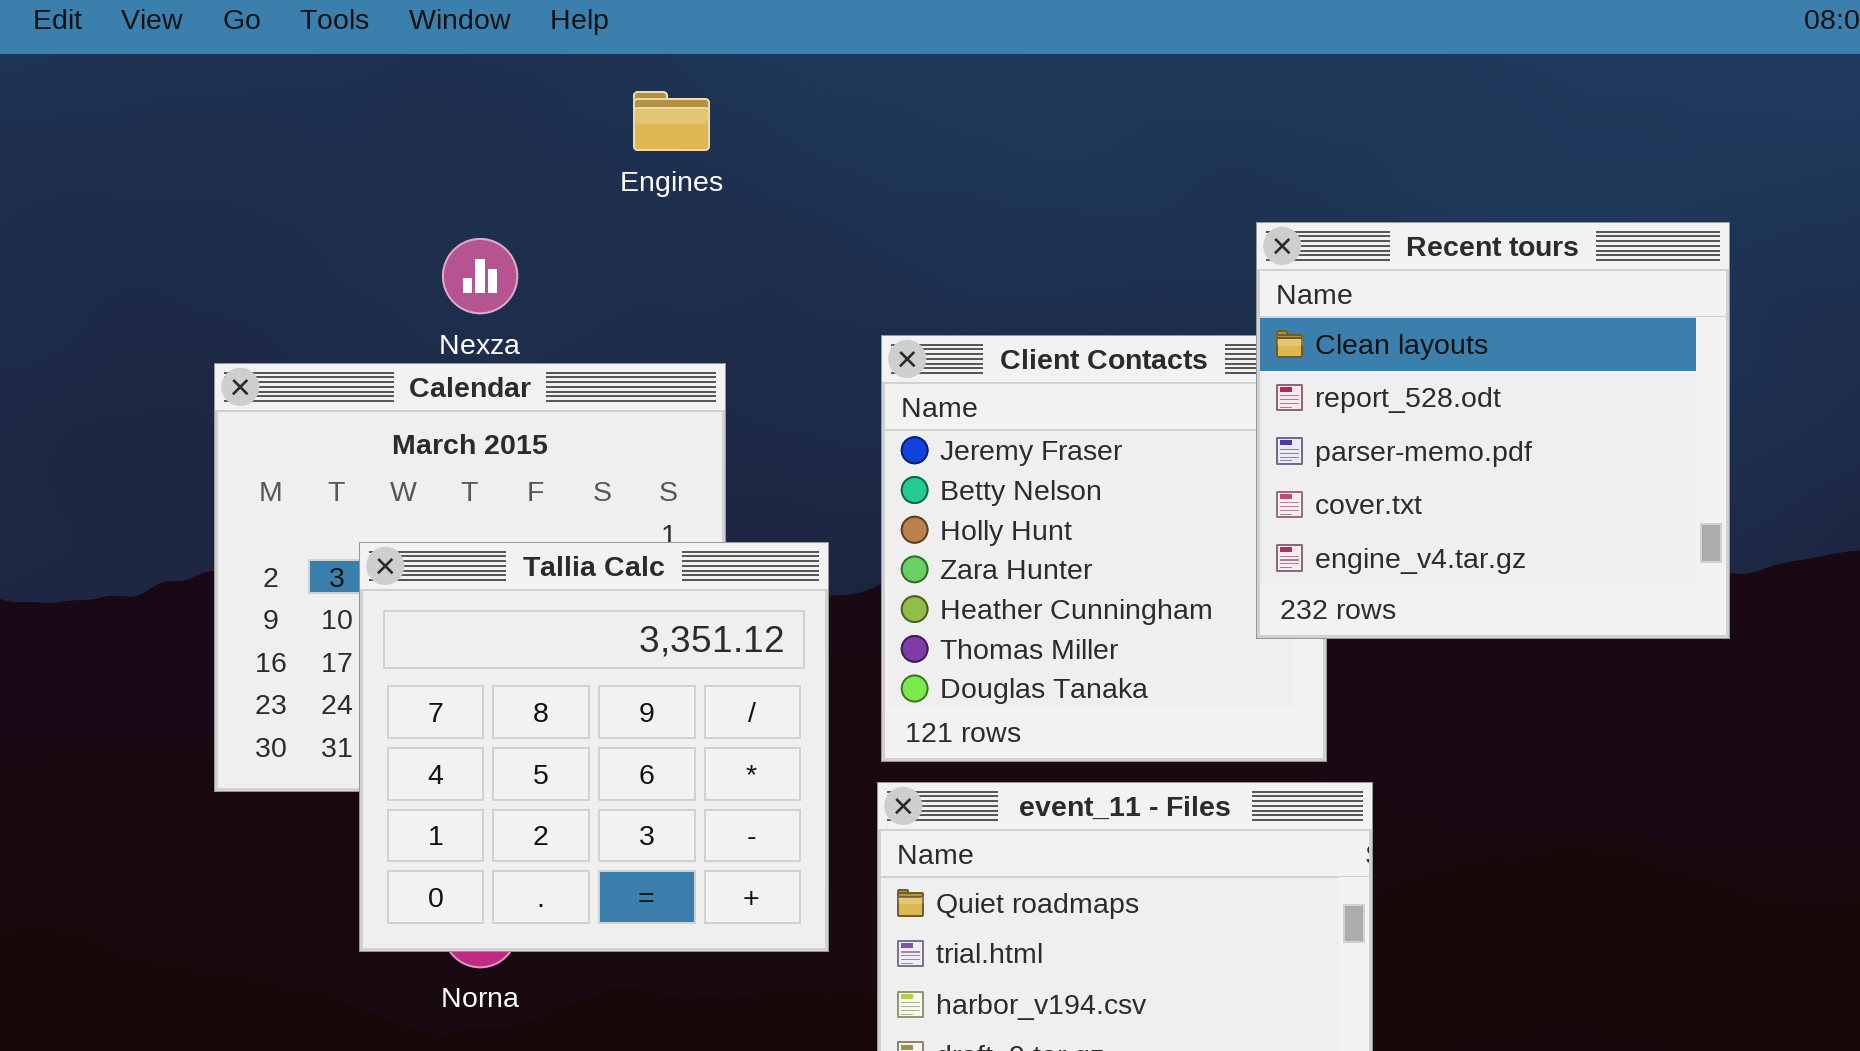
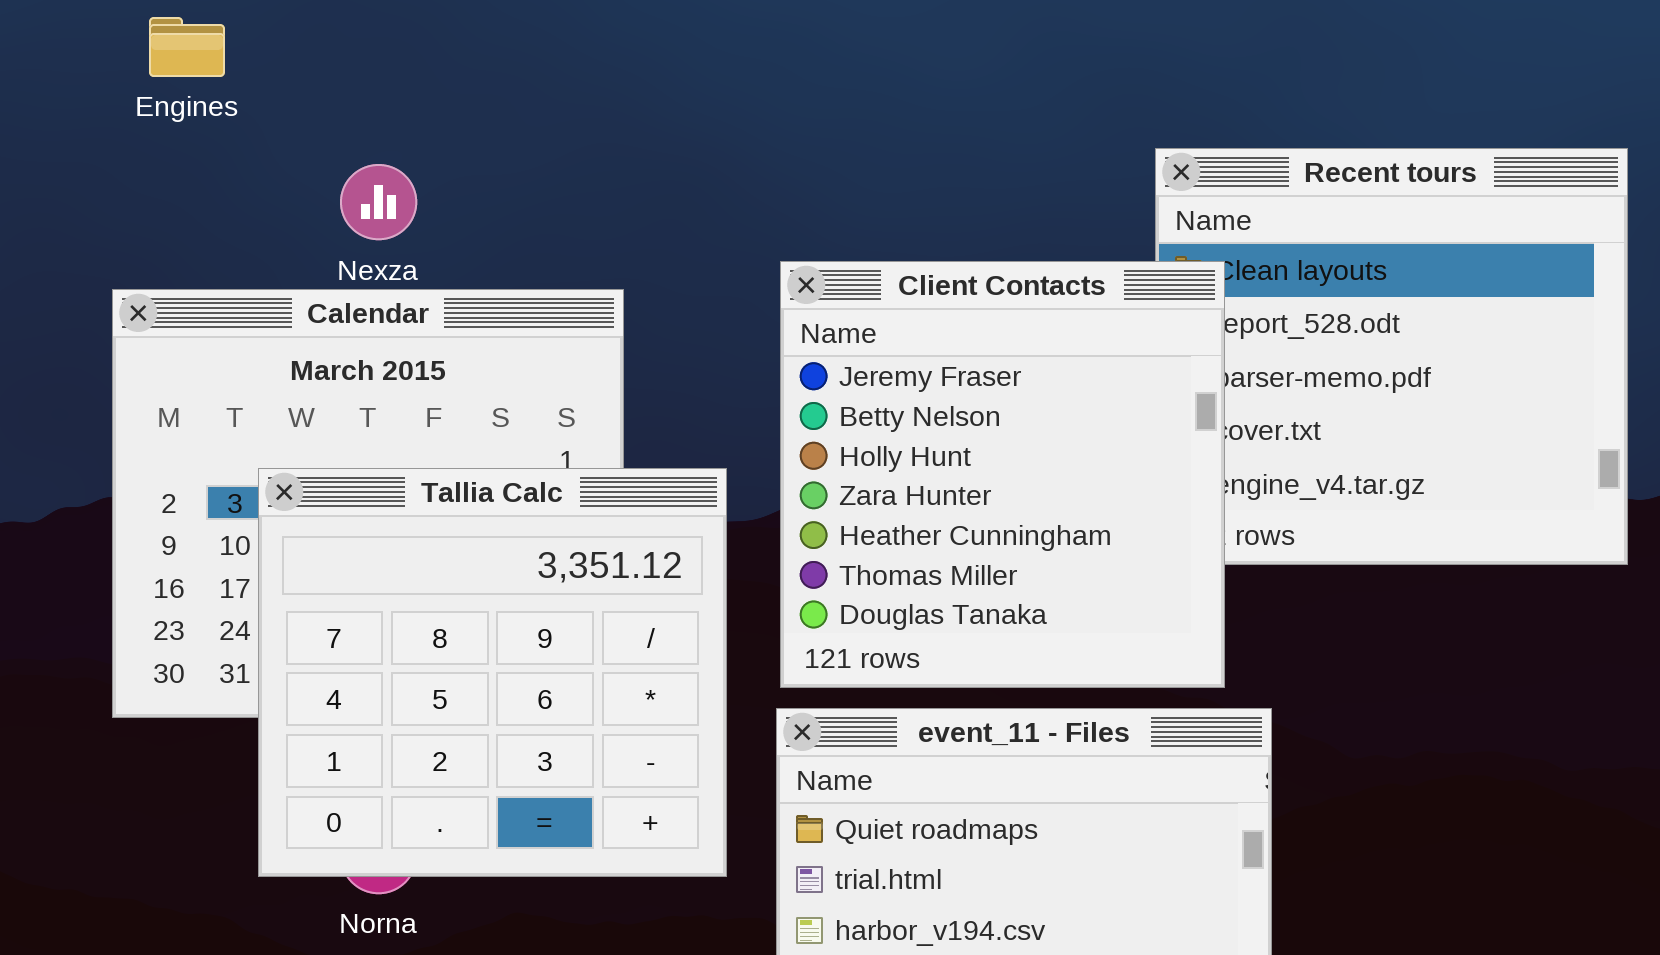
Engines: [633,91,710,151] -> [149,17,225,77], moved
Client Contacts: [881,335,1327,762] -> [780,261,1225,688], raised

